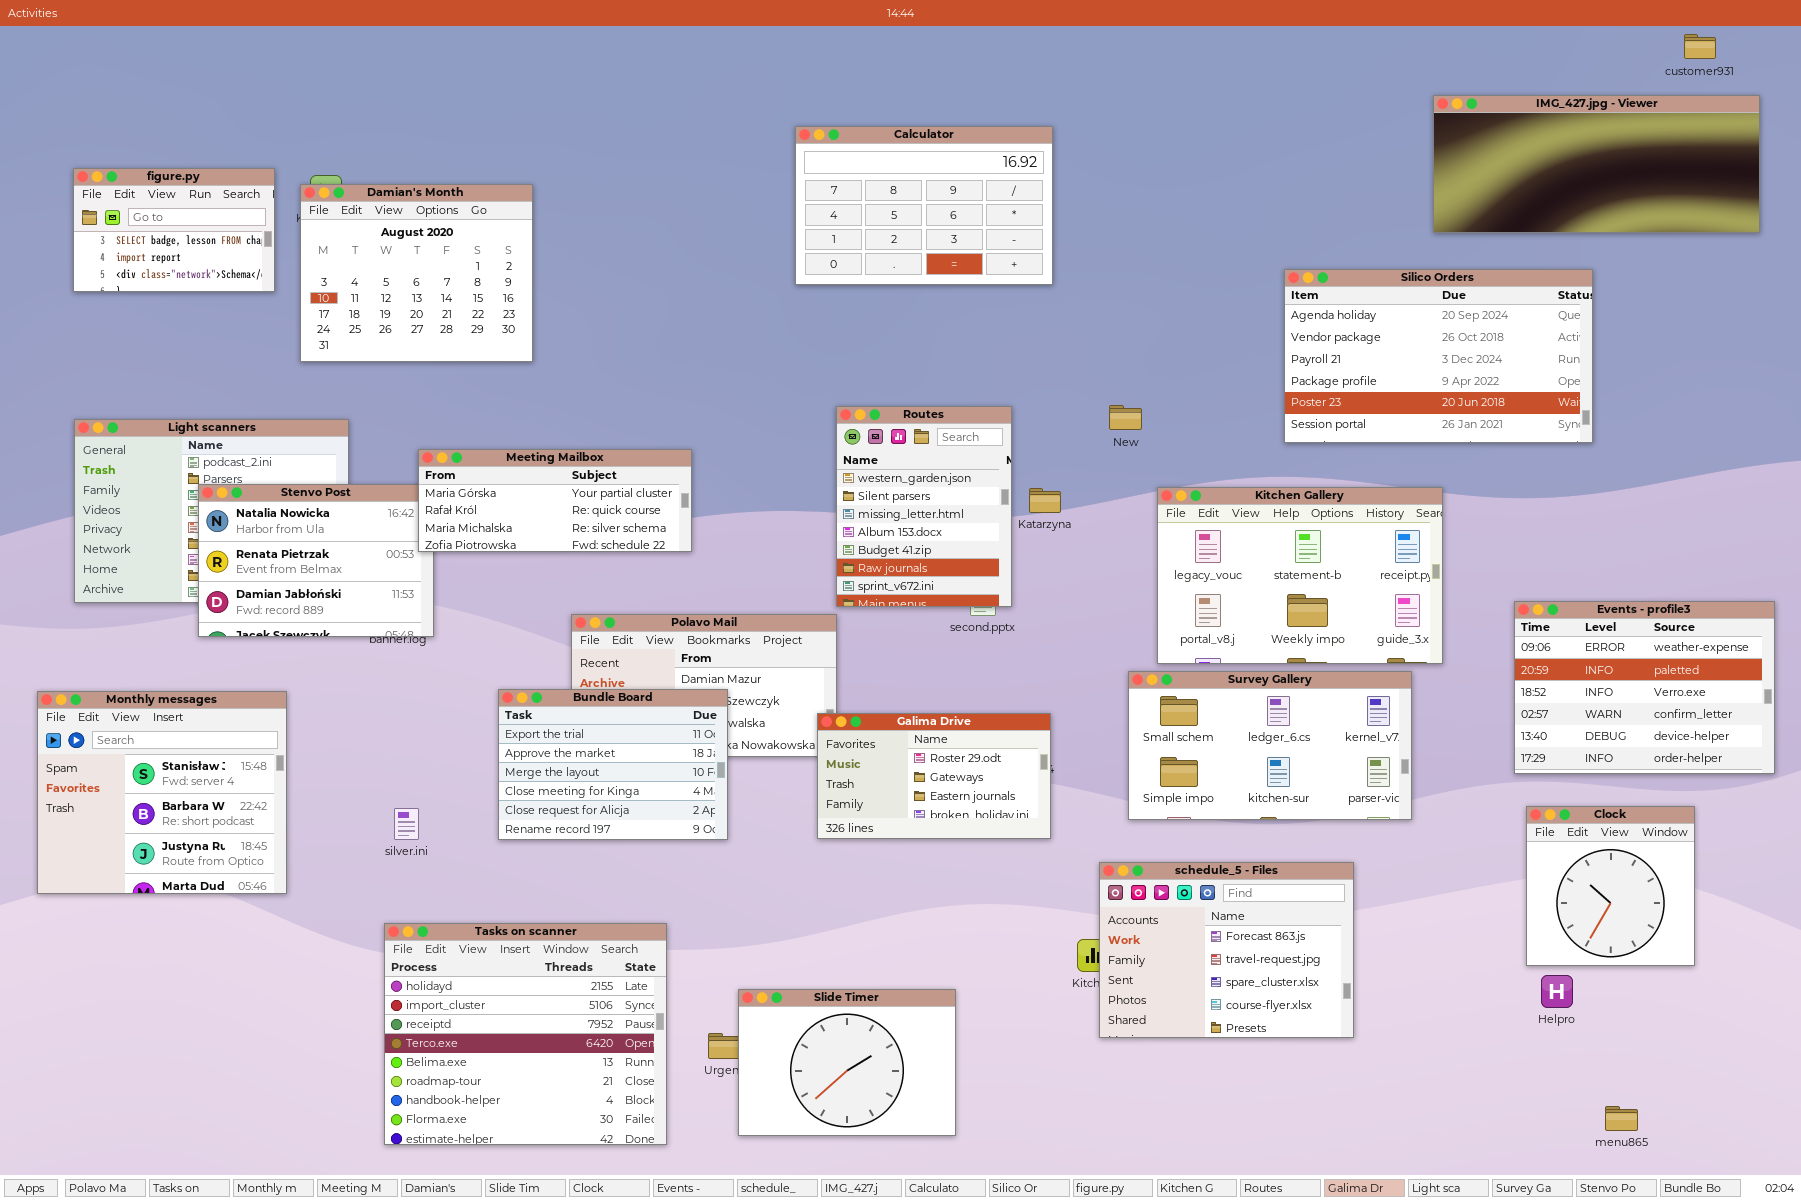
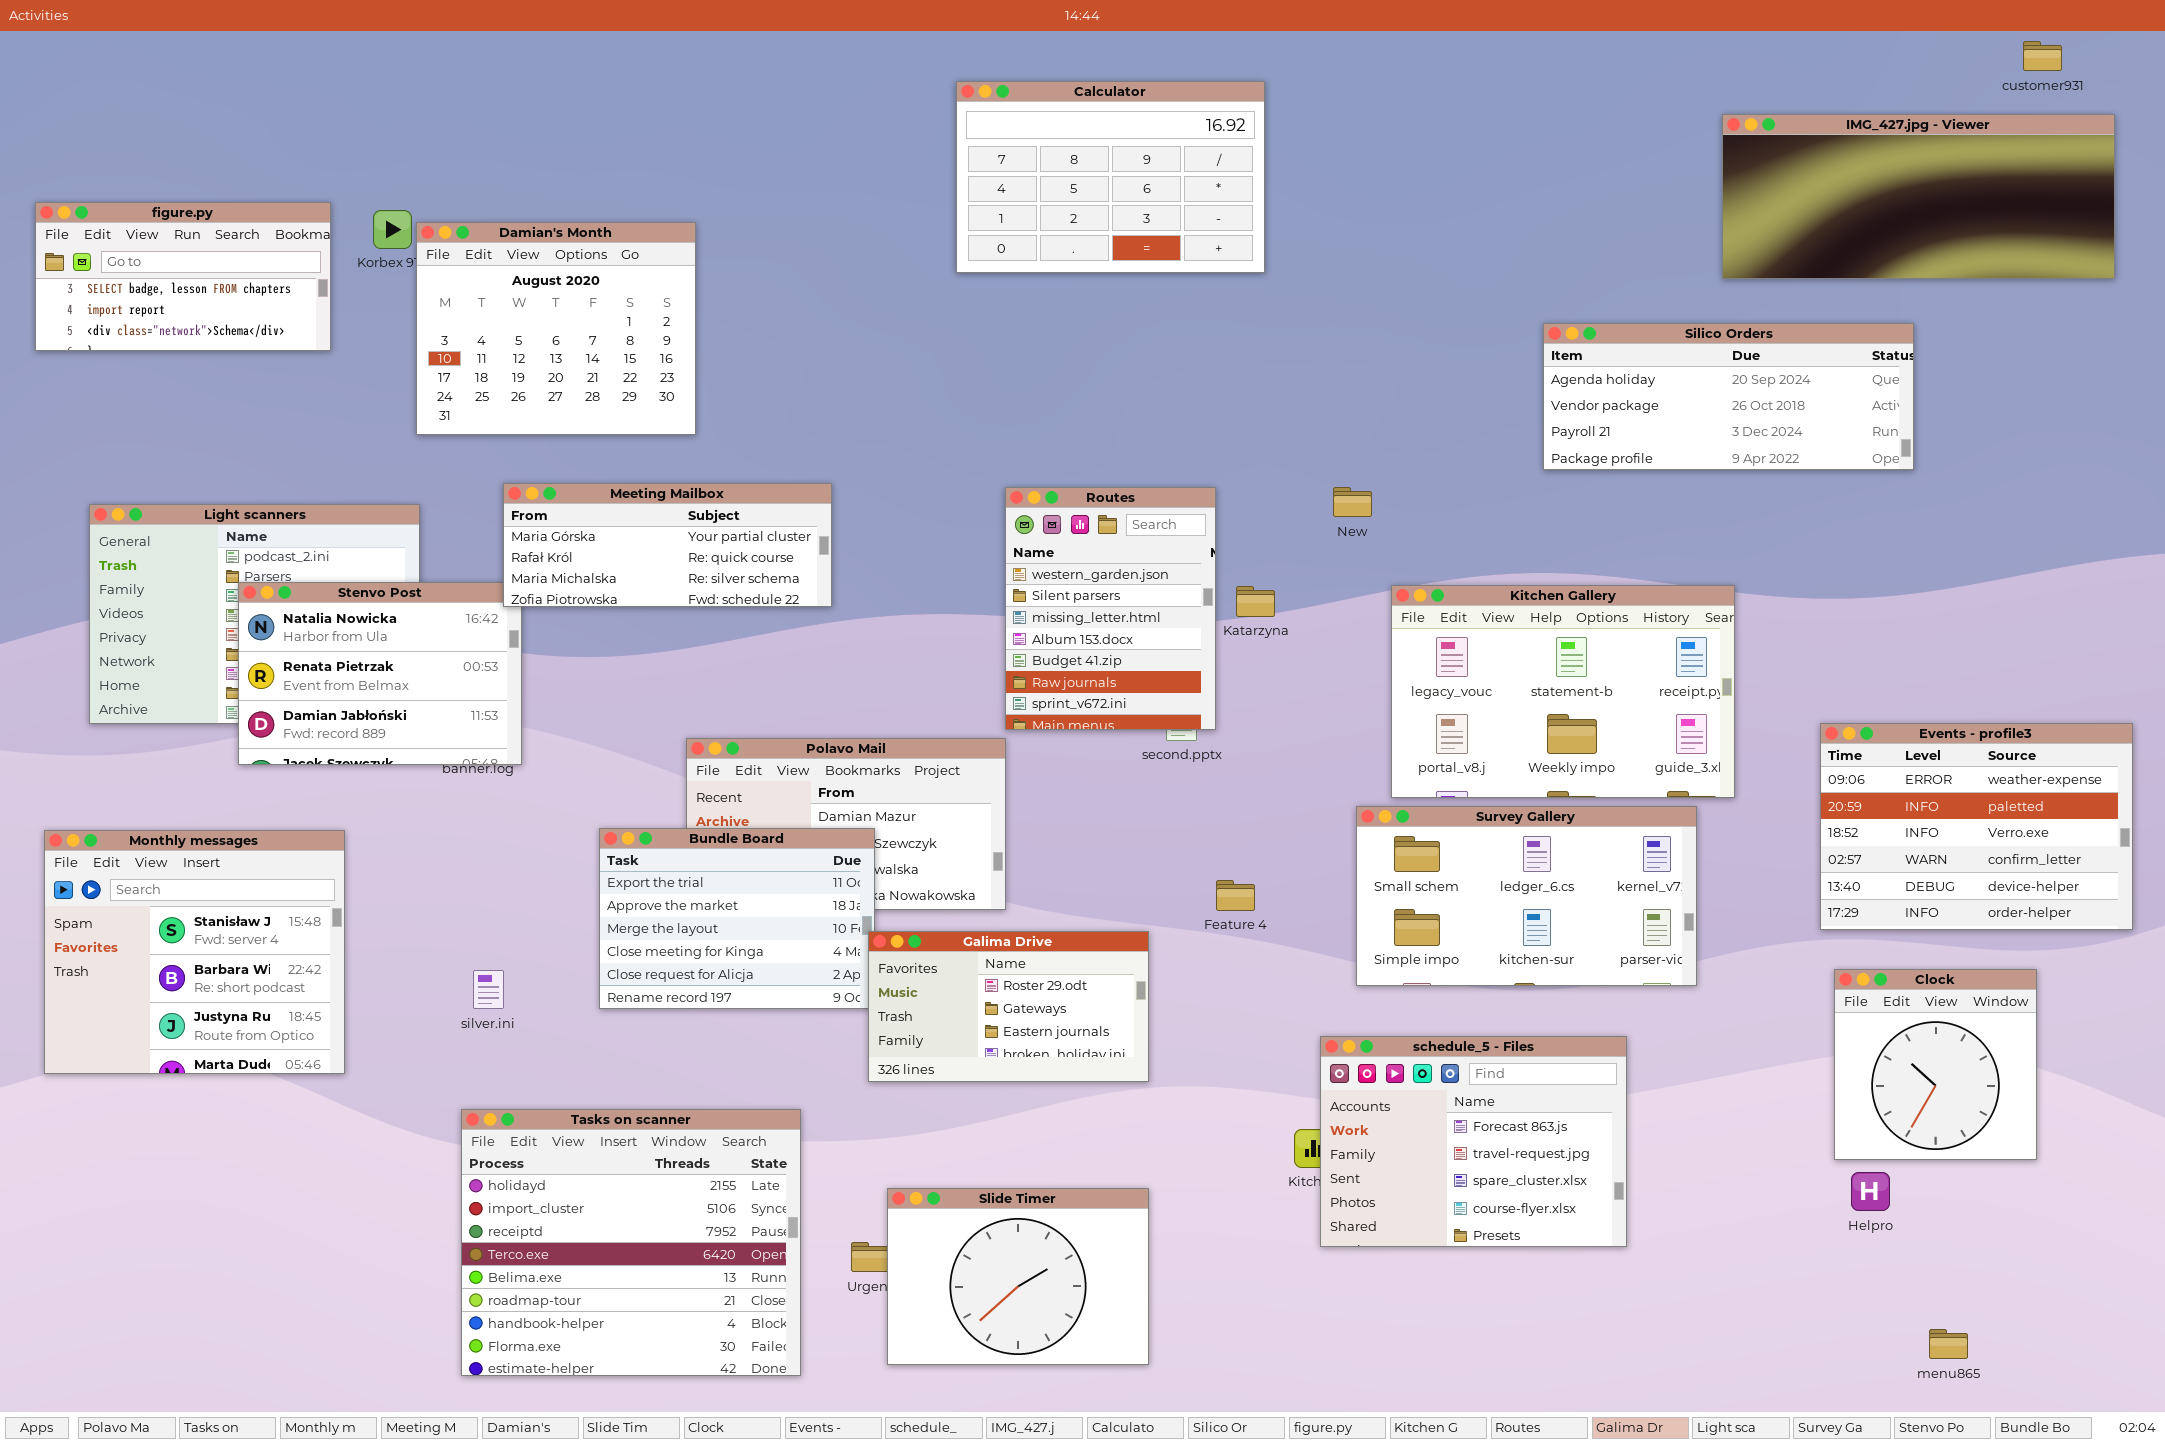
Calculator: [795,126,1053,285] -> [956,81,1265,273], moved
figure.py: [73,168,275,292] -> [35,202,331,351], resized
Damian's Month: [300,184,533,362] -> [416,222,696,435], moved
Silico Orders: [1284,269,1593,443] -> [1543,323,1914,470], resized
Meeting Mailbox: [418,449,692,552] -> [503,483,832,607], moved
Galima Drive: [817,713,1051,839] -> [868,931,1149,1082], moved

